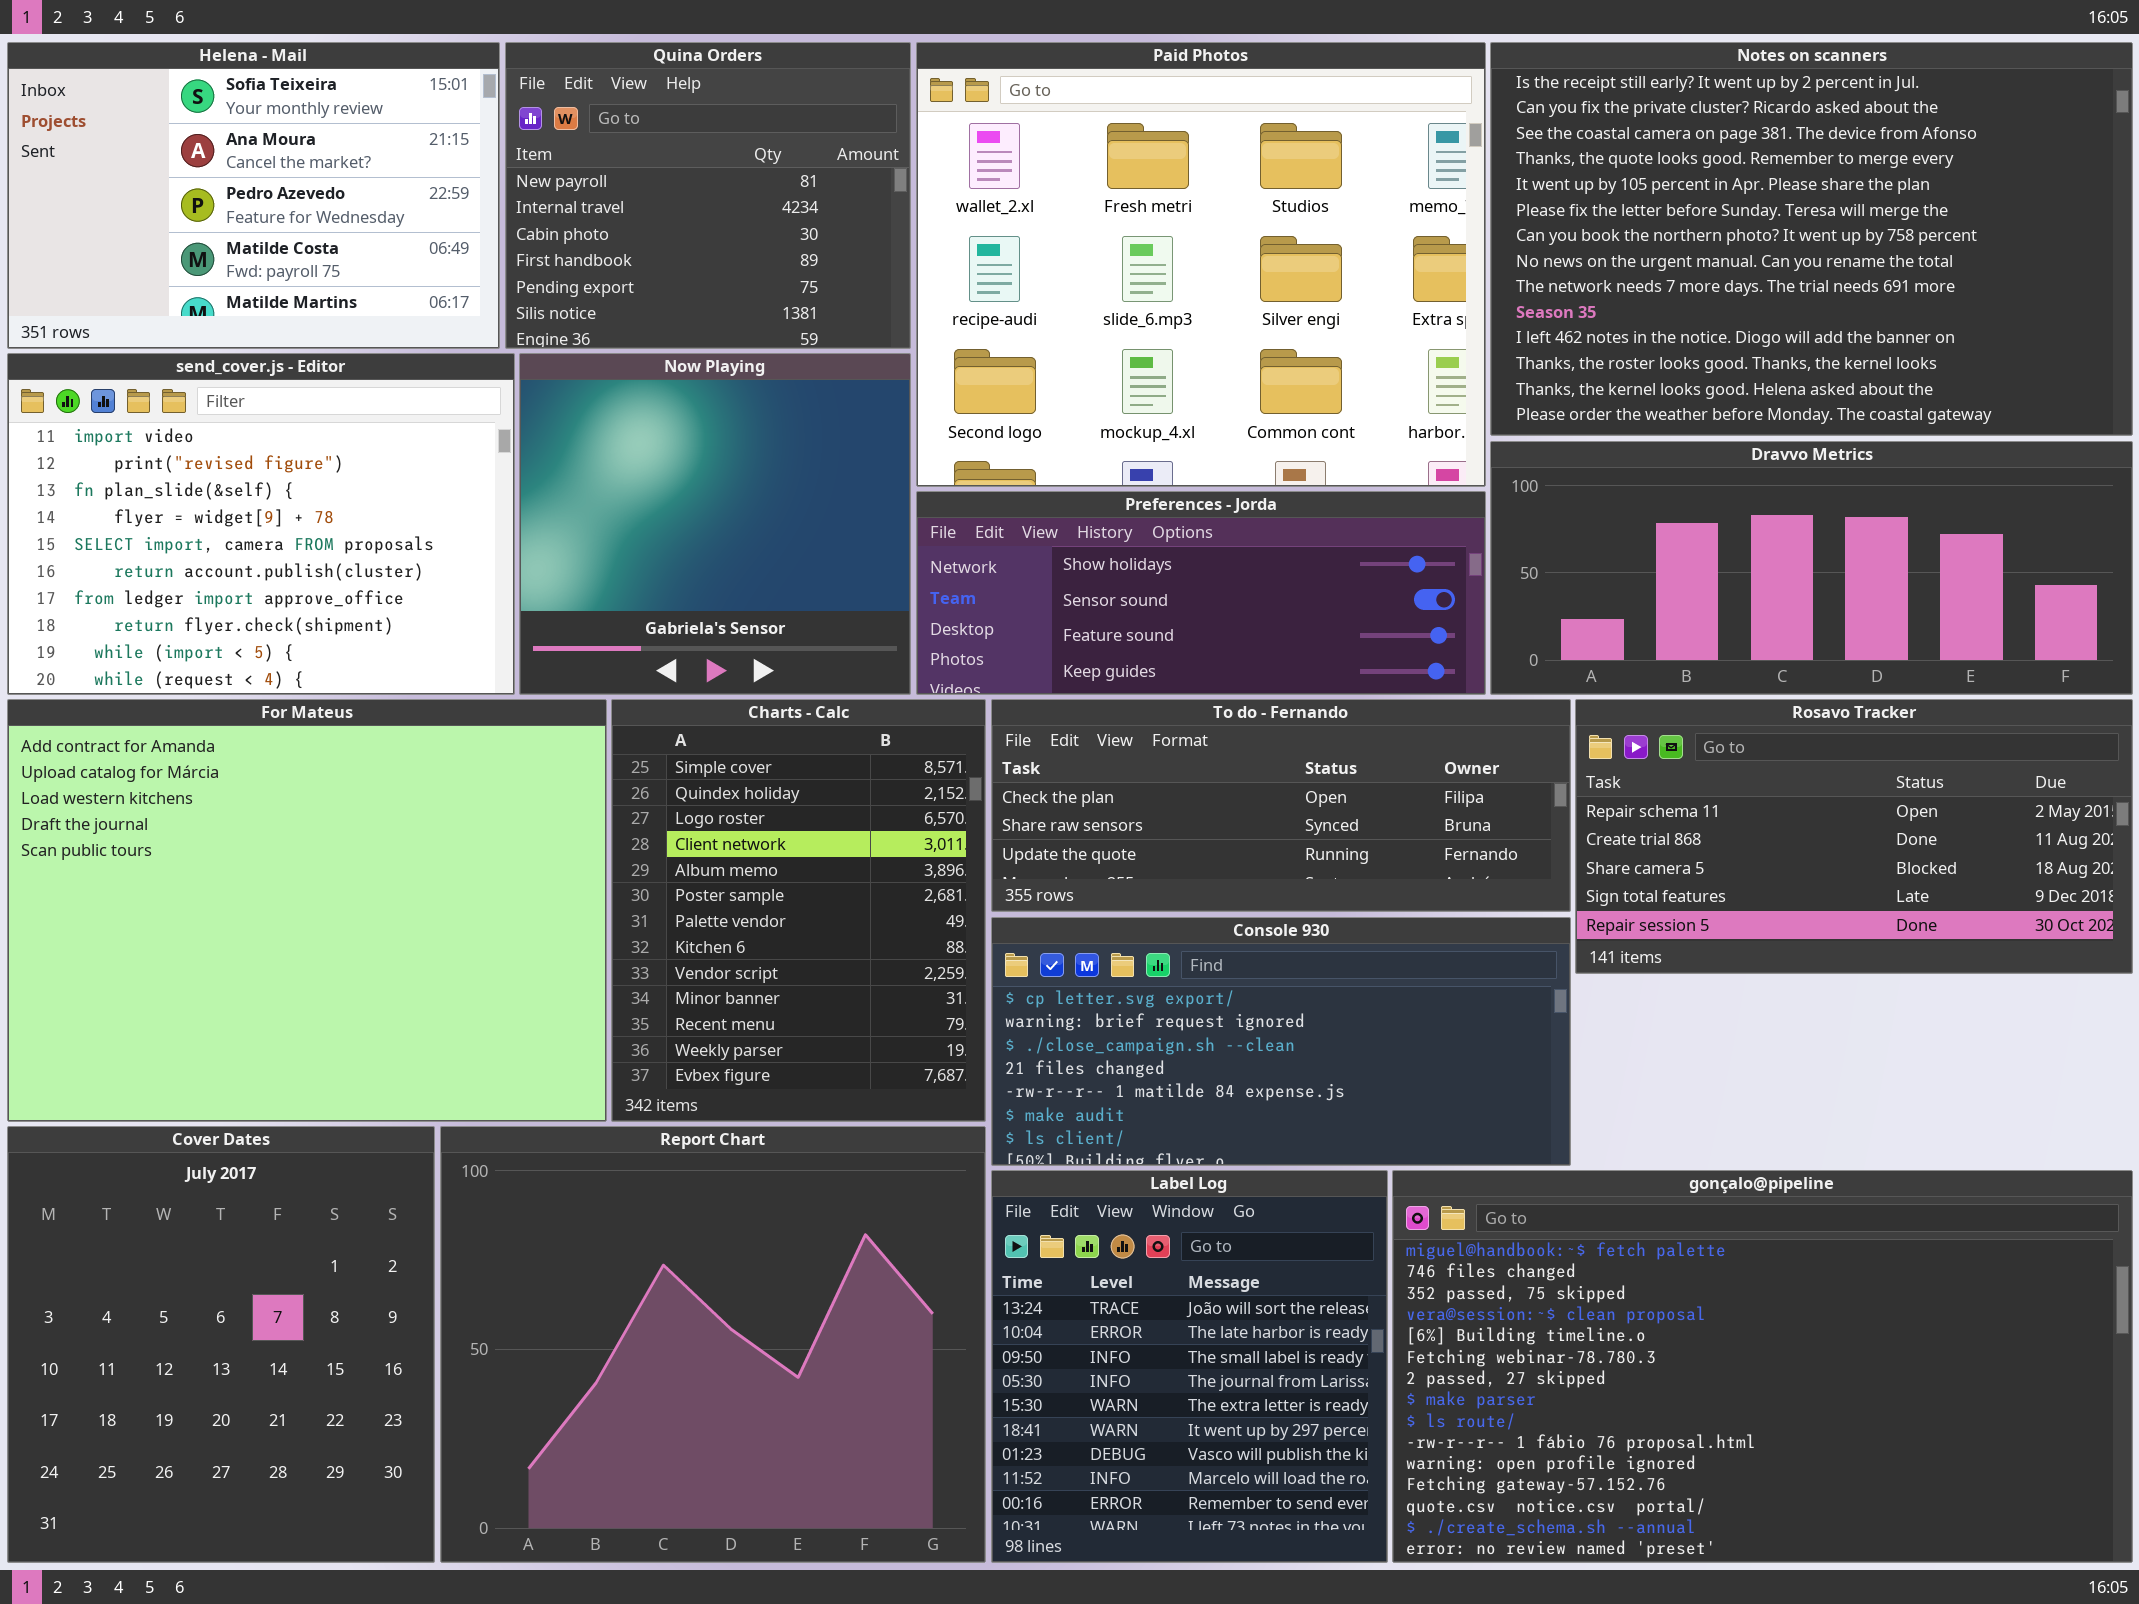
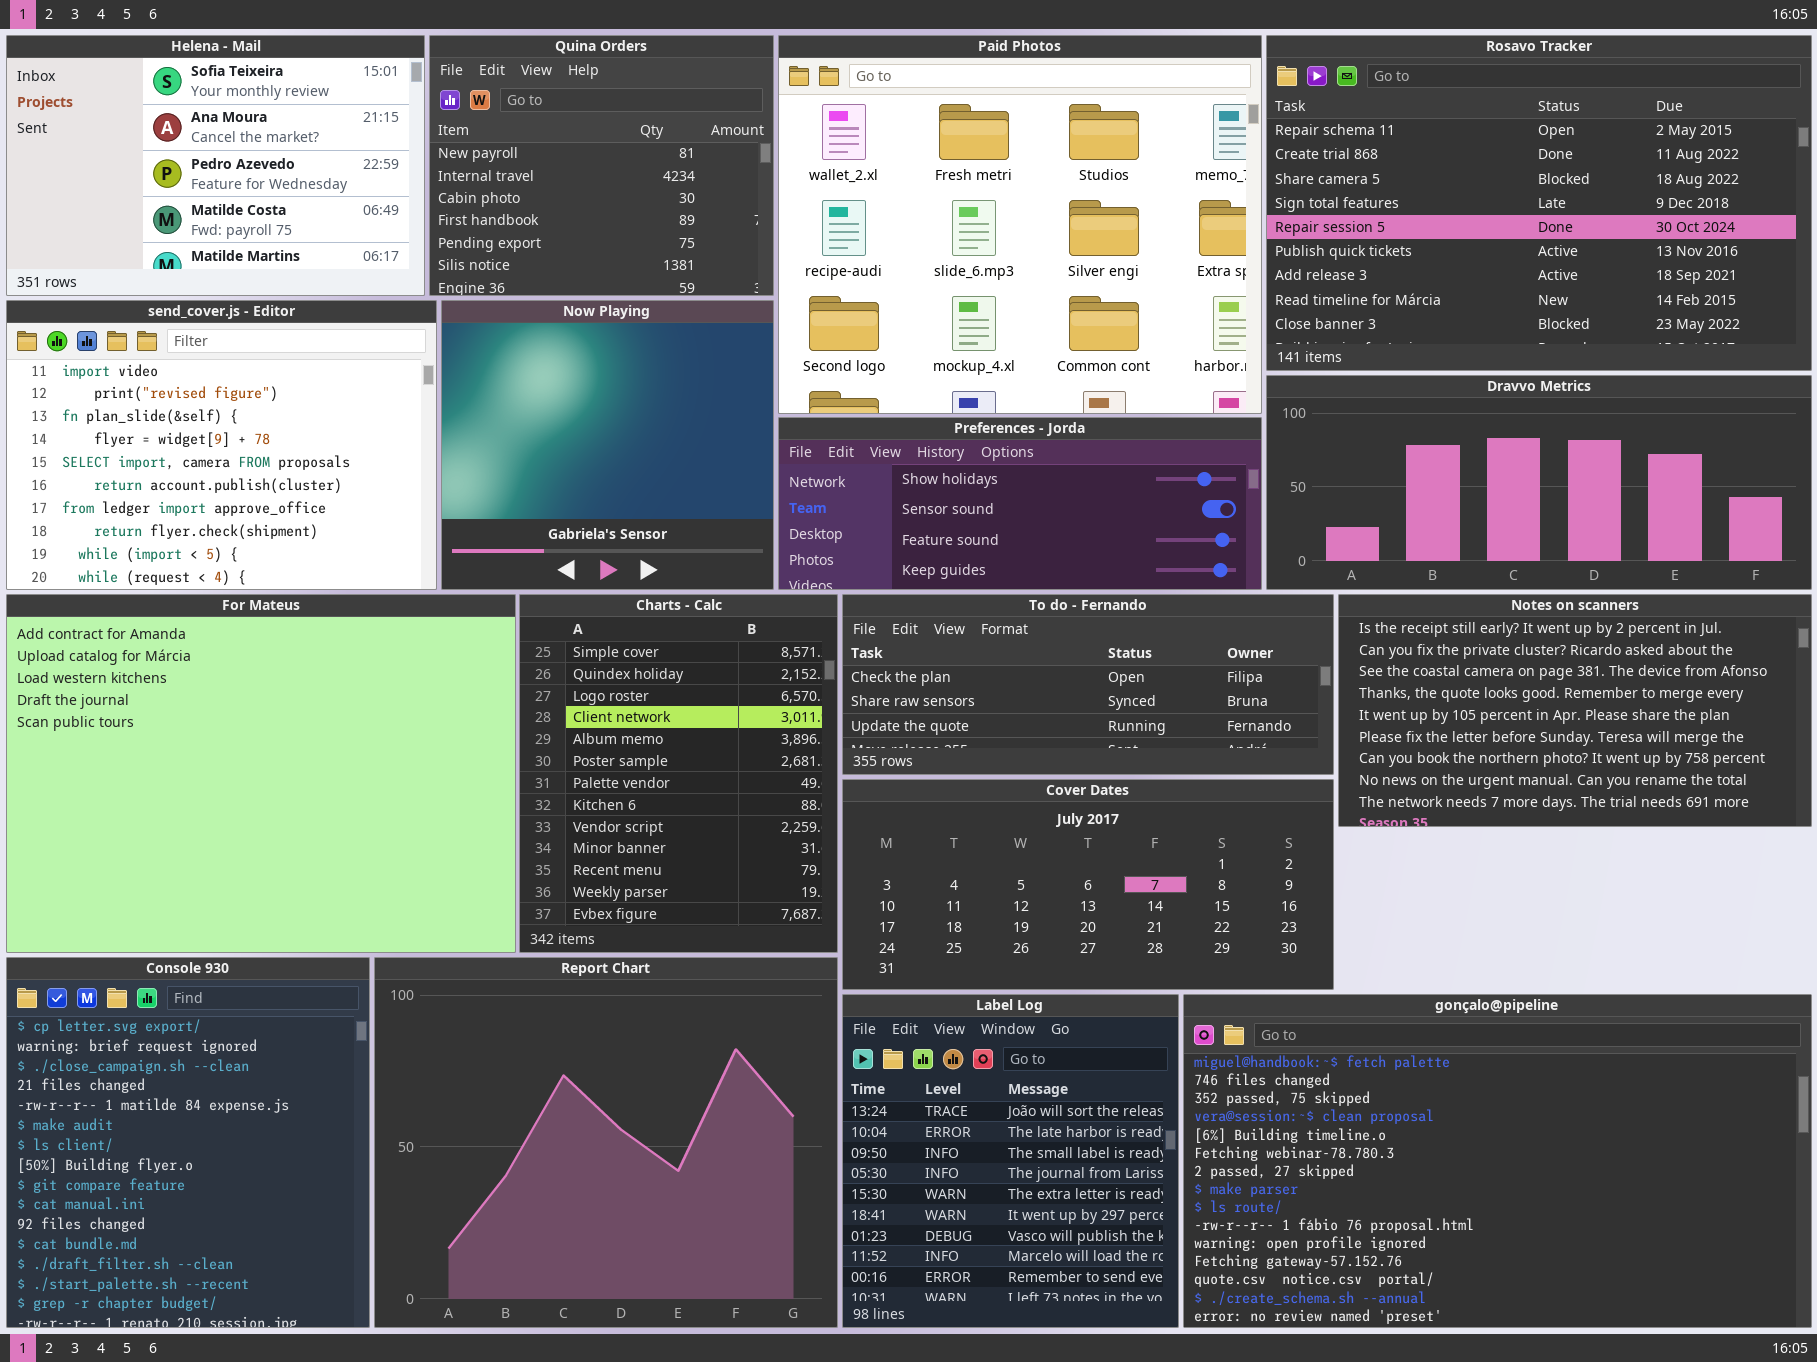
Notes on scanners: [1490,42,2133,436] -> [1338,594,1812,827], moved, resized
Rosavo Tracker: [1575,699,2133,974] -> [1266,35,1812,371], moved, resized
Console 930: [991,917,1571,1166] -> [6,957,370,1328], moved, resized
Cover Dates: [7,1126,435,1563] -> [842,779,1334,990], moved, resized

